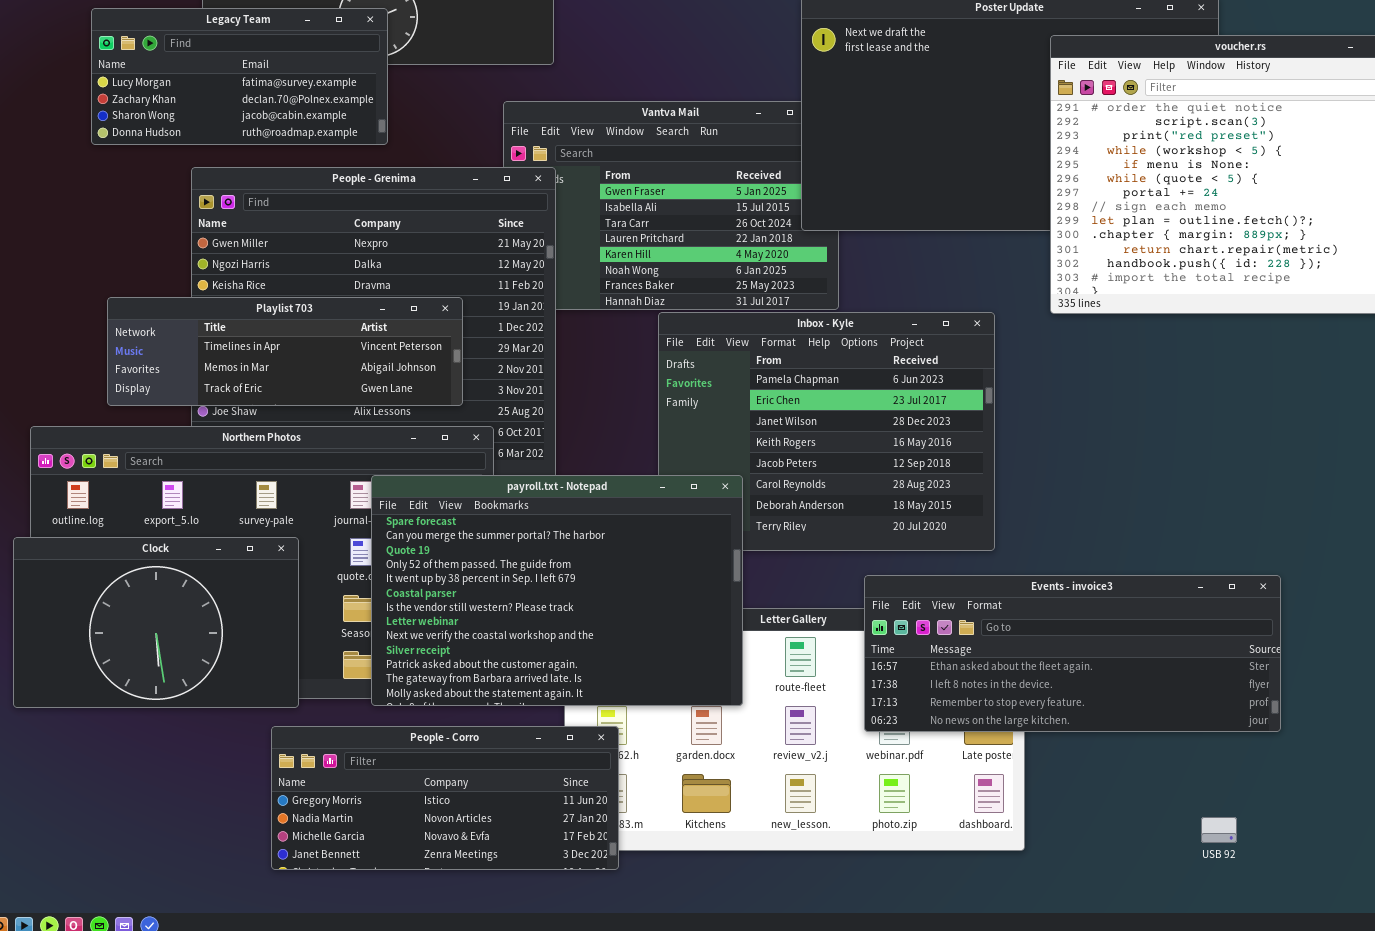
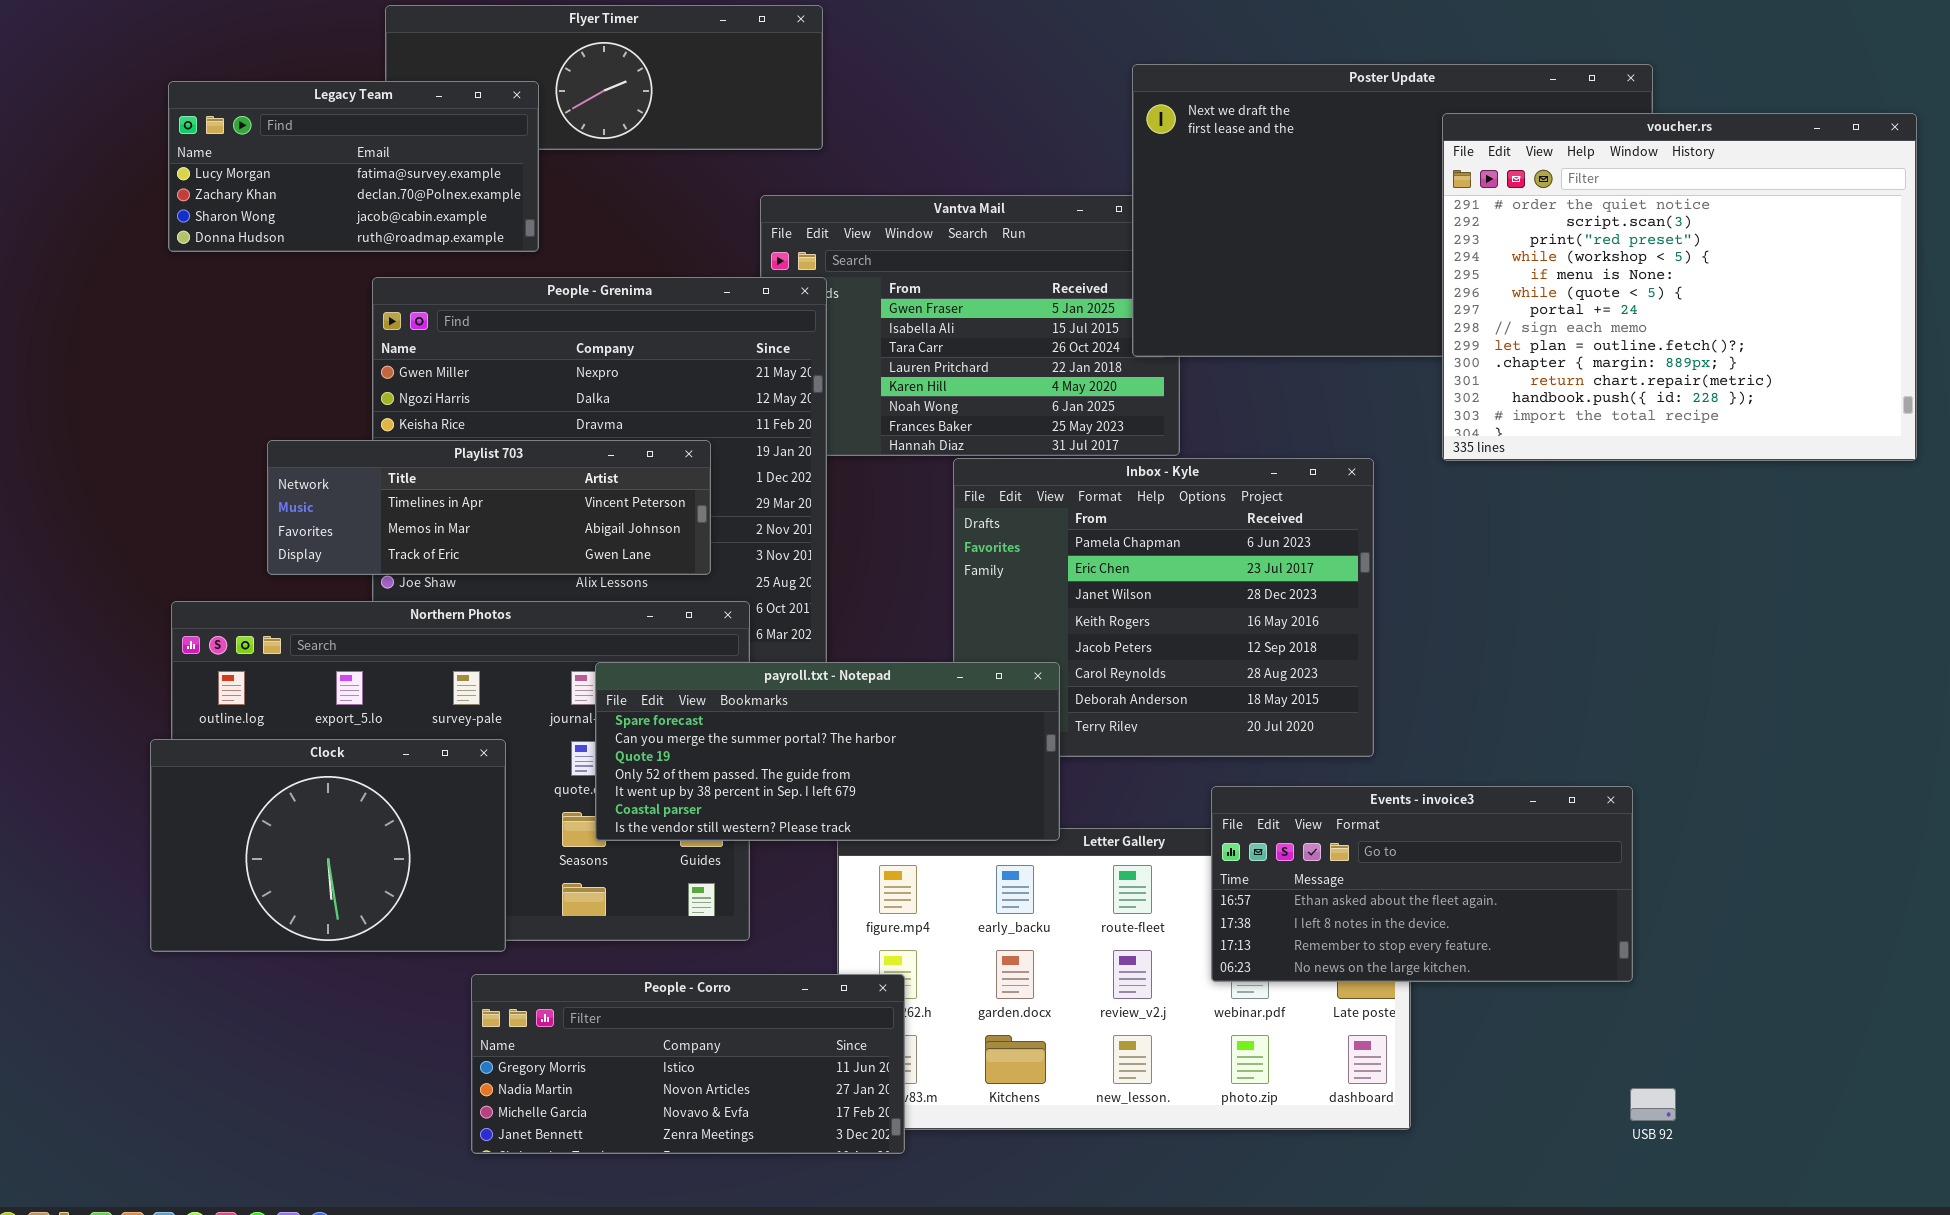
Legacy Team: [91,8,388,145] -> [168,81,539,252], moved
payroll.txt - Notepad: [371,475,743,706] -> [595,662,1060,841], resized
Events - invoice3: [864,575,1281,732] -> [1211,786,1633,982], resized

